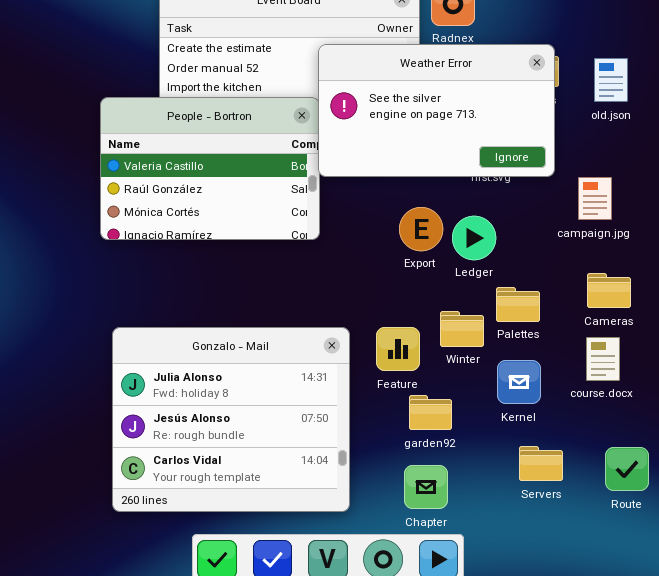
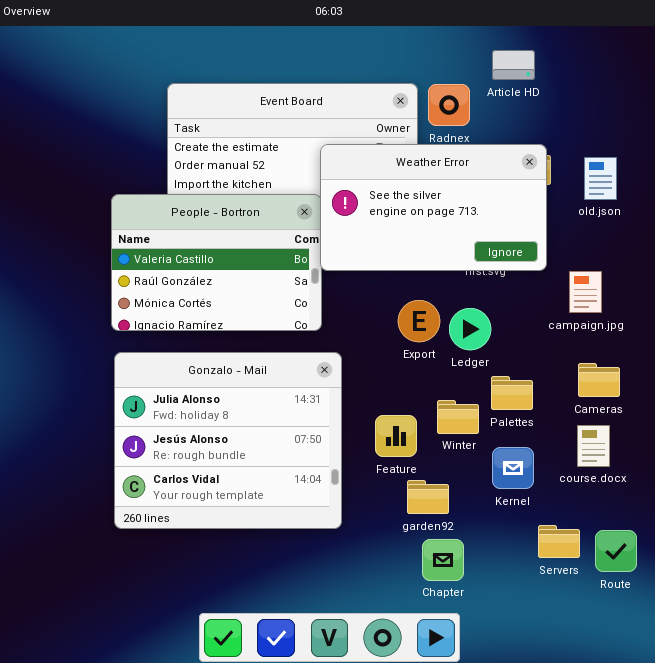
Gonzalo - Mail: [112,327,350,512] -> [114,352,342,529], moved
Servers: [519,446,563,481] -> [538,525,580,558], moved
Chapter: [404,465,448,509] -> [422,539,464,581], moved

